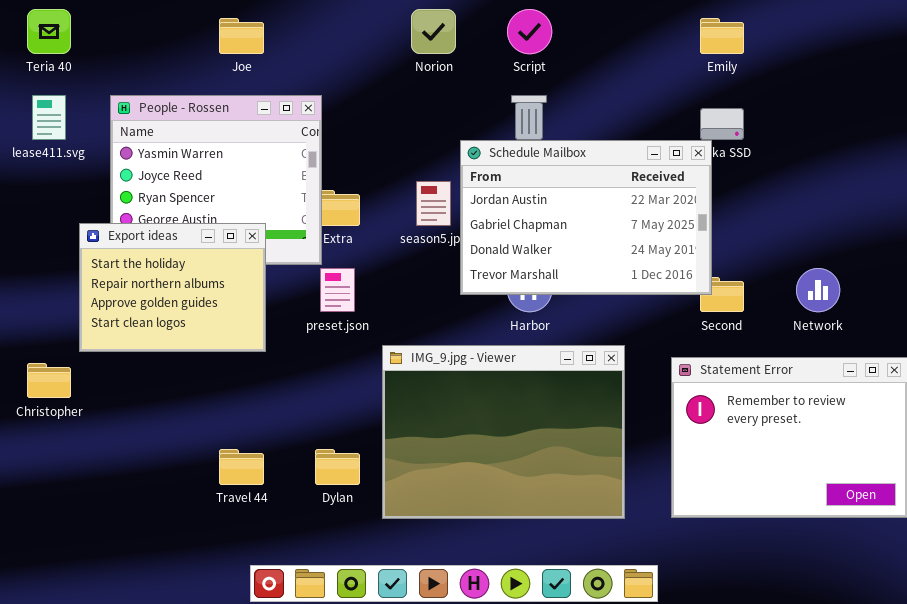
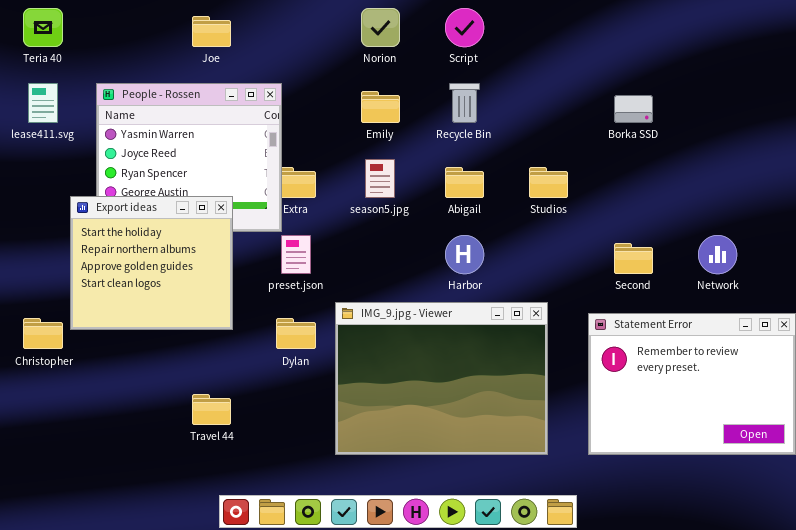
Emily: [700,18,744,54] -> [361,91,400,123], moved
Schedule Mailbox: [460,140,712,295] -> none, closed
Export ideas: [79,223,266,352] -> [70,196,233,330], resized
Dylan: [315,449,360,485] -> [276,318,316,349], moved

